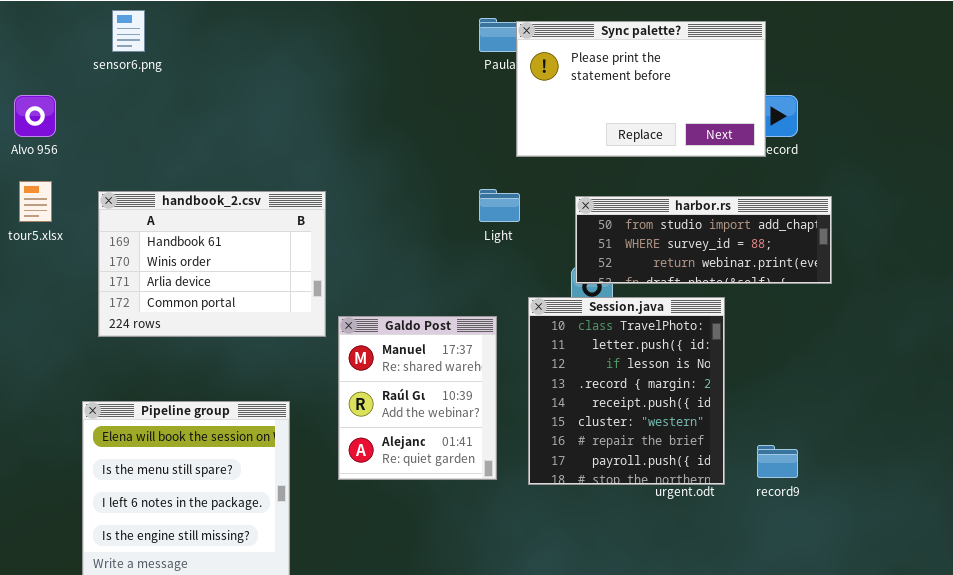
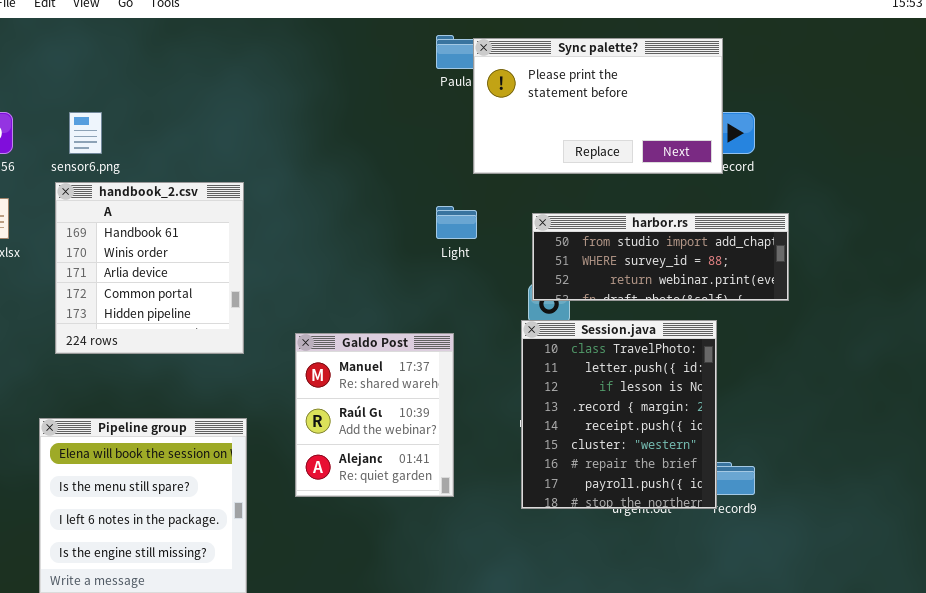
sensor6.png: [112,10,145,52] -> [69,112,102,154], moved
handbook_2.csv: [98,191,326,337] -> [55,182,244,354], resized
Session.java: [528,297,725,485] -> [521,320,717,509], moved

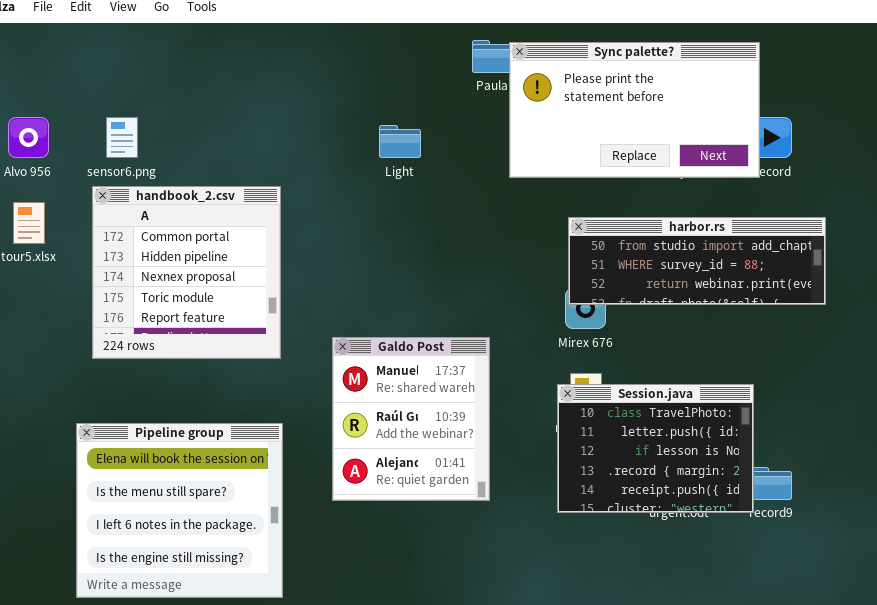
handbook_2.csv: [55,182,244,354] -> [92,186,281,359], scrolled down 3 rows
Light: [436,206,477,239] -> [379,125,421,158], moved
Session.java: [521,320,717,509] -> [557,384,754,513], resized

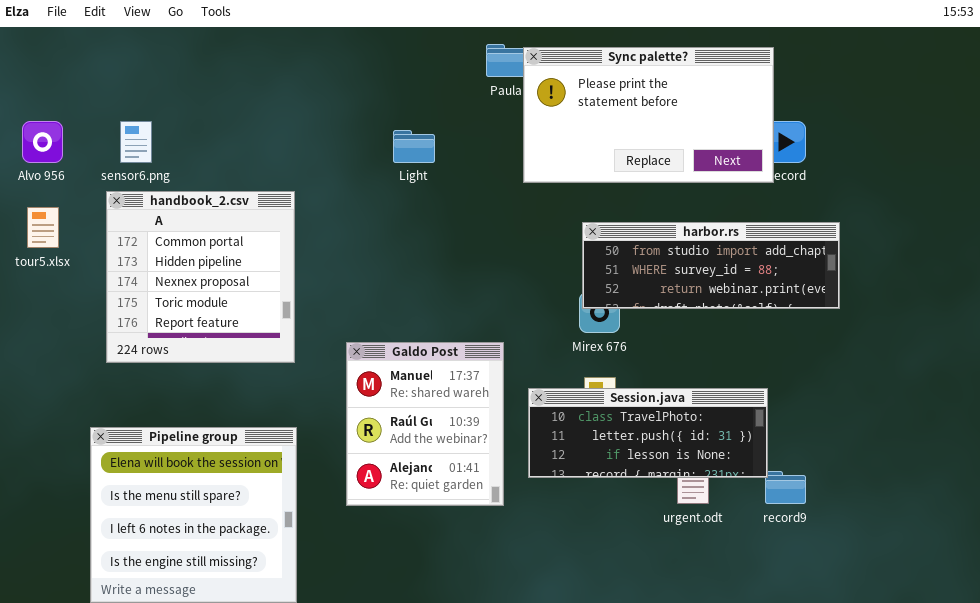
Session.java: [557,384,754,513] -> [528,388,768,478], resized

